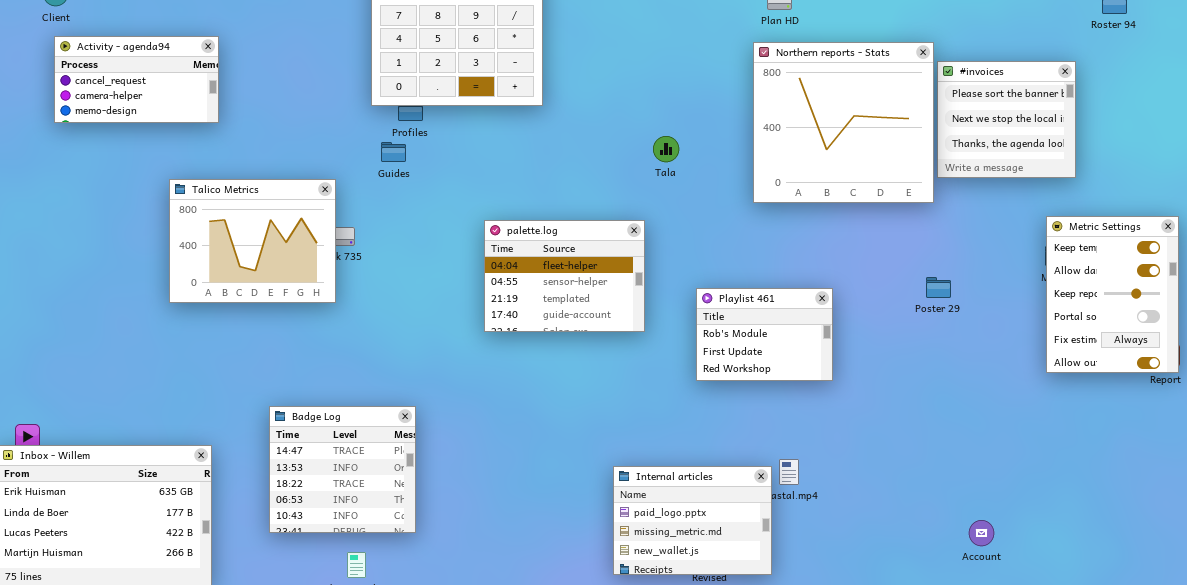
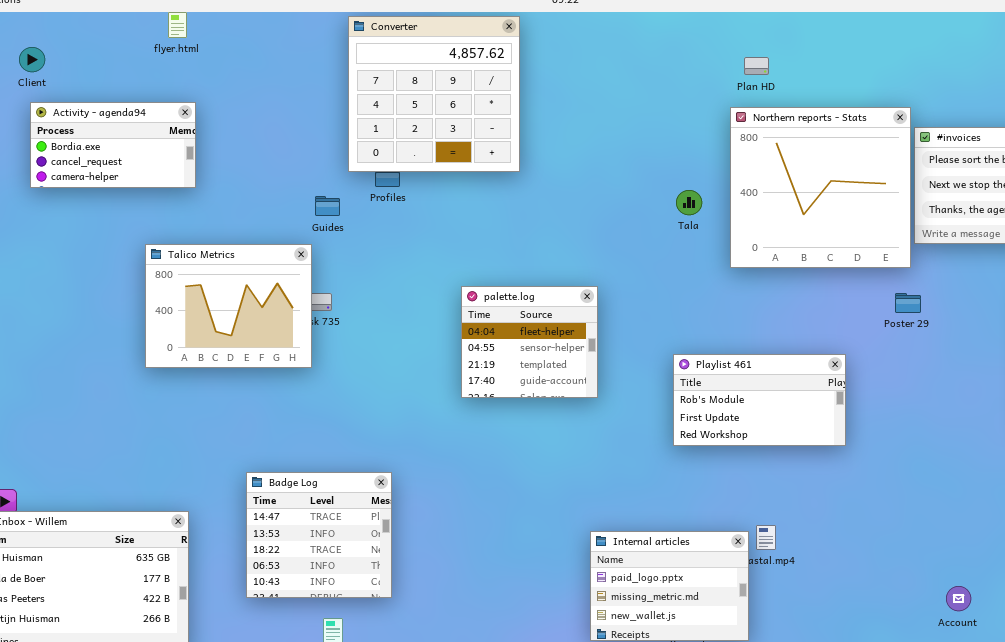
Activity - agenda94: [54,36,219,123] -> [30,102,196,188], scrolled up 1 row
Tala: [653,136,679,162] -> [676,190,702,215], moved
Guides: [381,142,406,162] -> [315,196,340,216], moved
palette.log: [484,220,645,332] -> [461,286,598,398], resized
Poster 29: [926,277,951,298] -> [895,293,921,313], moved
Playlist 461: [696,288,833,381] -> [673,354,846,446], resized

